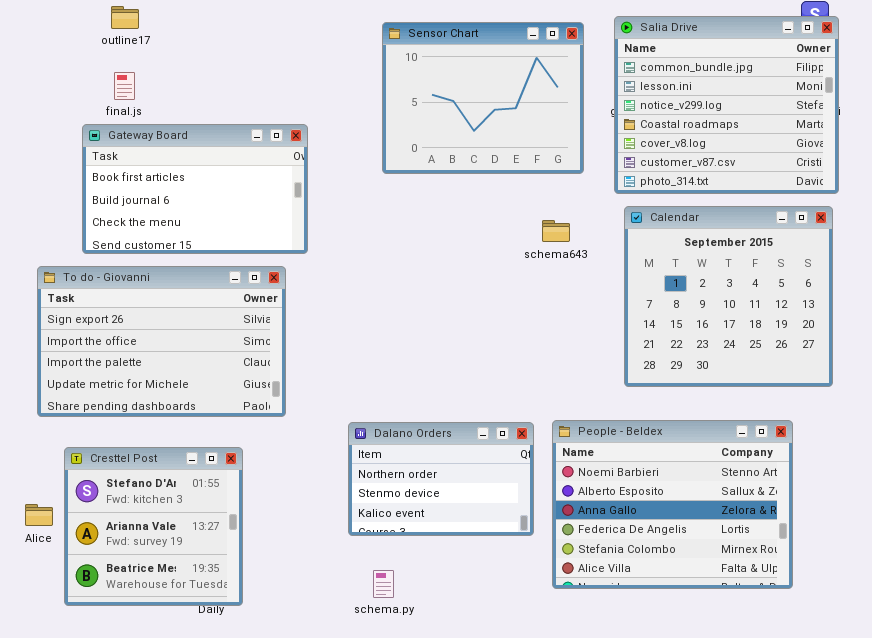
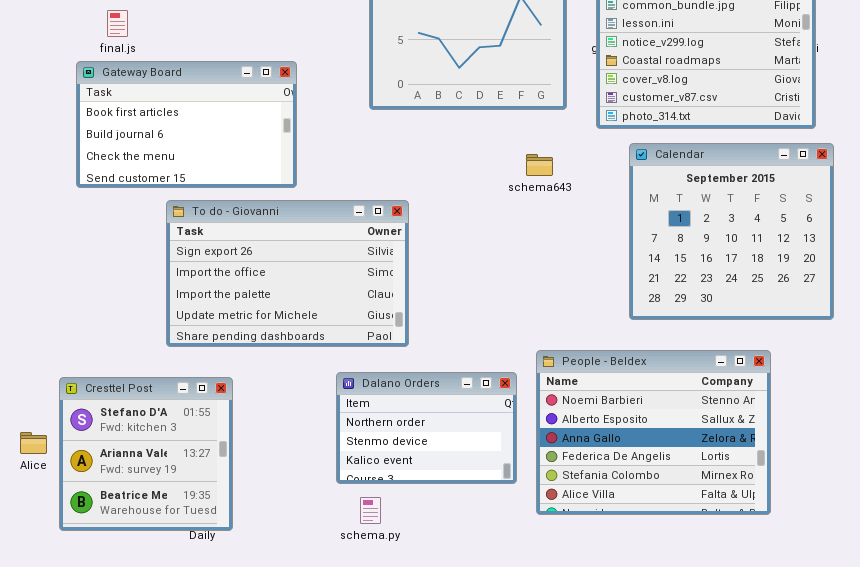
Calendar: [624,206,833,387] -> [629,143,834,320], moved
To do - Giovanni: [37,266,286,417] -> [166,200,409,347], moved
Dalano Orders: [348,422,534,536] -> [336,372,517,484], moved

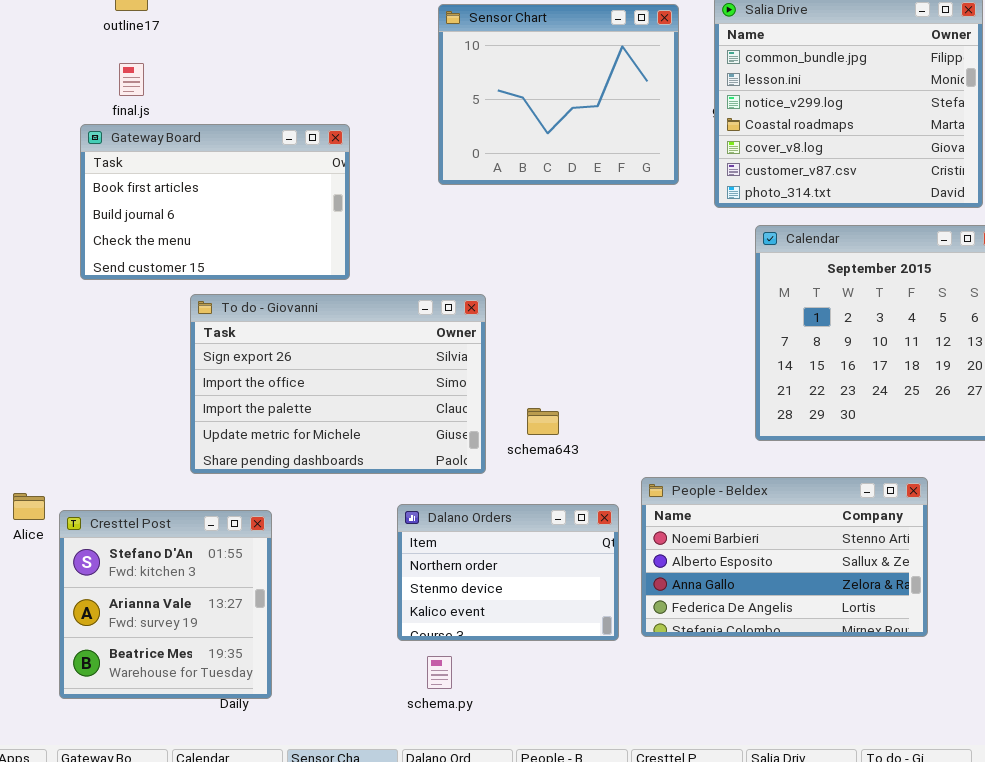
schema643: [526,154,553,176] -> [527,408,559,435], moved
People - Beldex: [536,350,771,515] -> [641,477,928,637], resized
Alice: [20,432,47,454] -> [13,493,45,520], moved

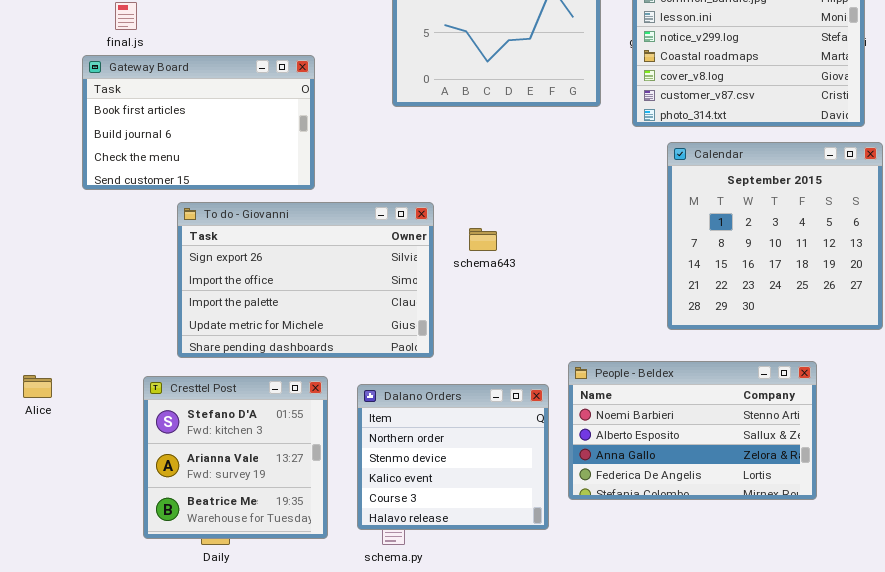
schema643: [527,408,559,435] -> [469,228,497,251], moved
Dalano Orders: [397,504,619,641] -> [357,384,549,530], resized
Cresttel Post: [59,510,272,699] -> [143,376,328,539], moved

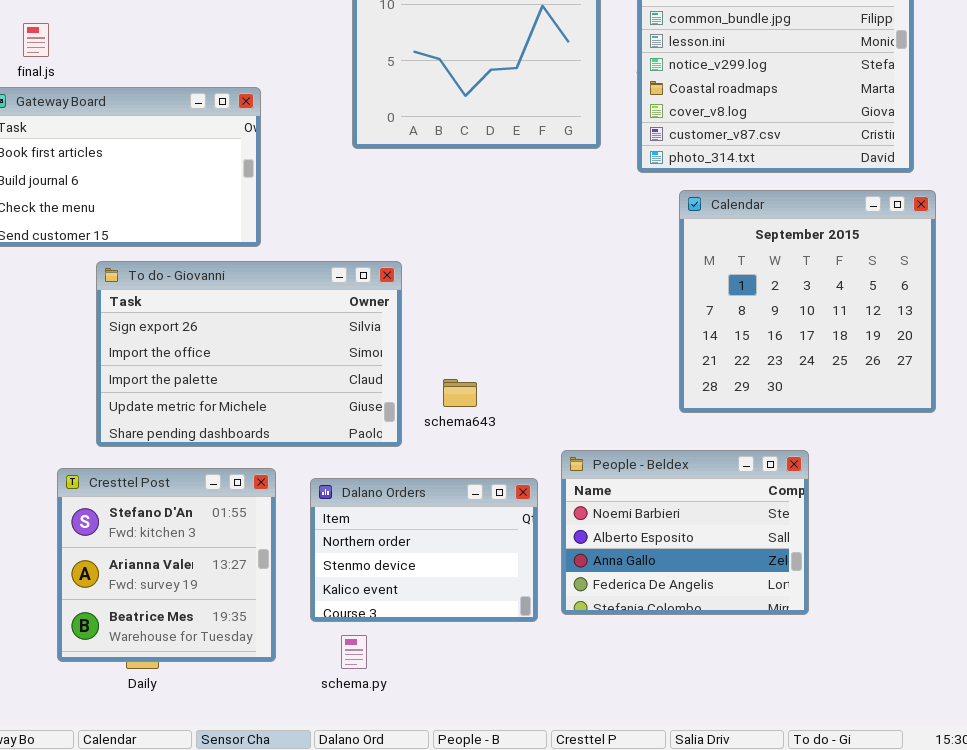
schema643: [469,228,497,251] -> [443,379,477,407], moved
People - Beldex: [568,361,817,500] -> [561,450,809,615], resized
Dalano Orders: [357,384,549,530] -> [310,478,538,622], resized

